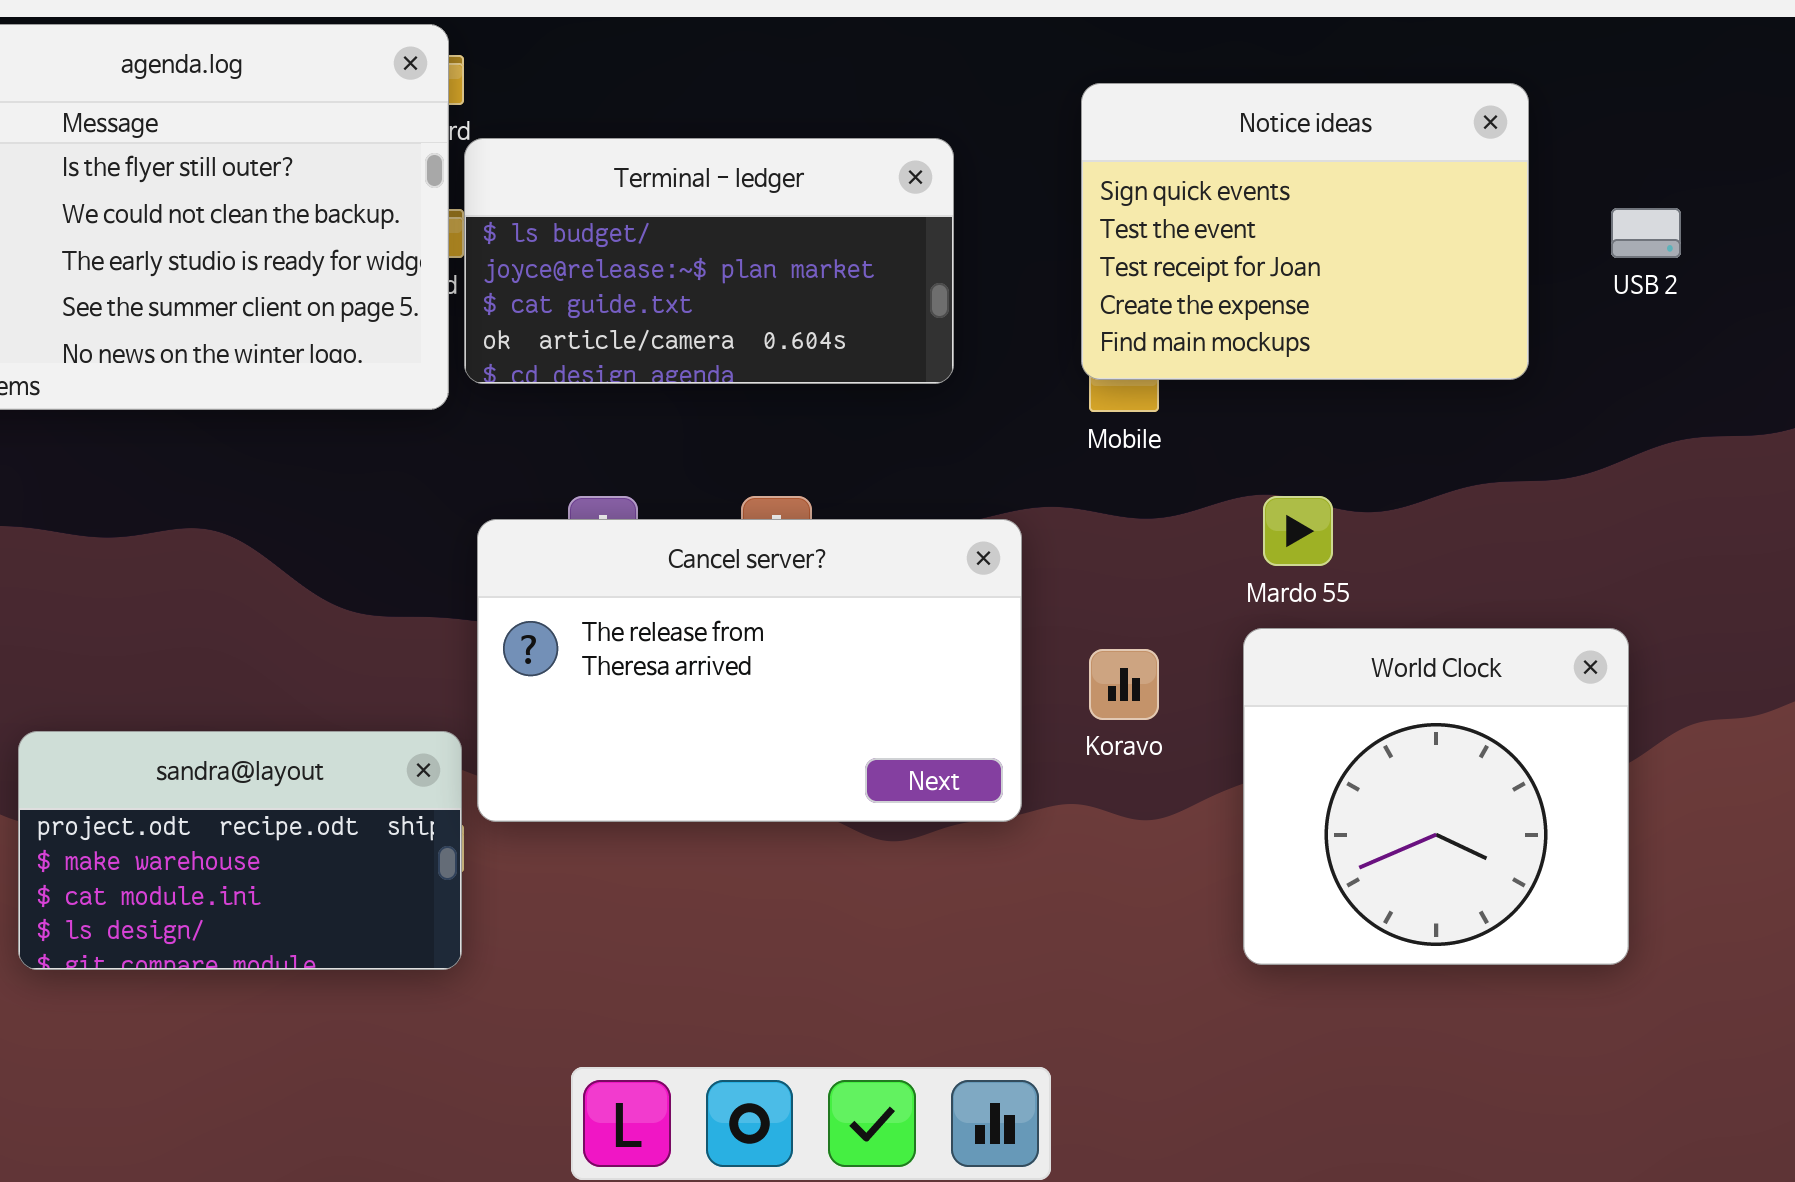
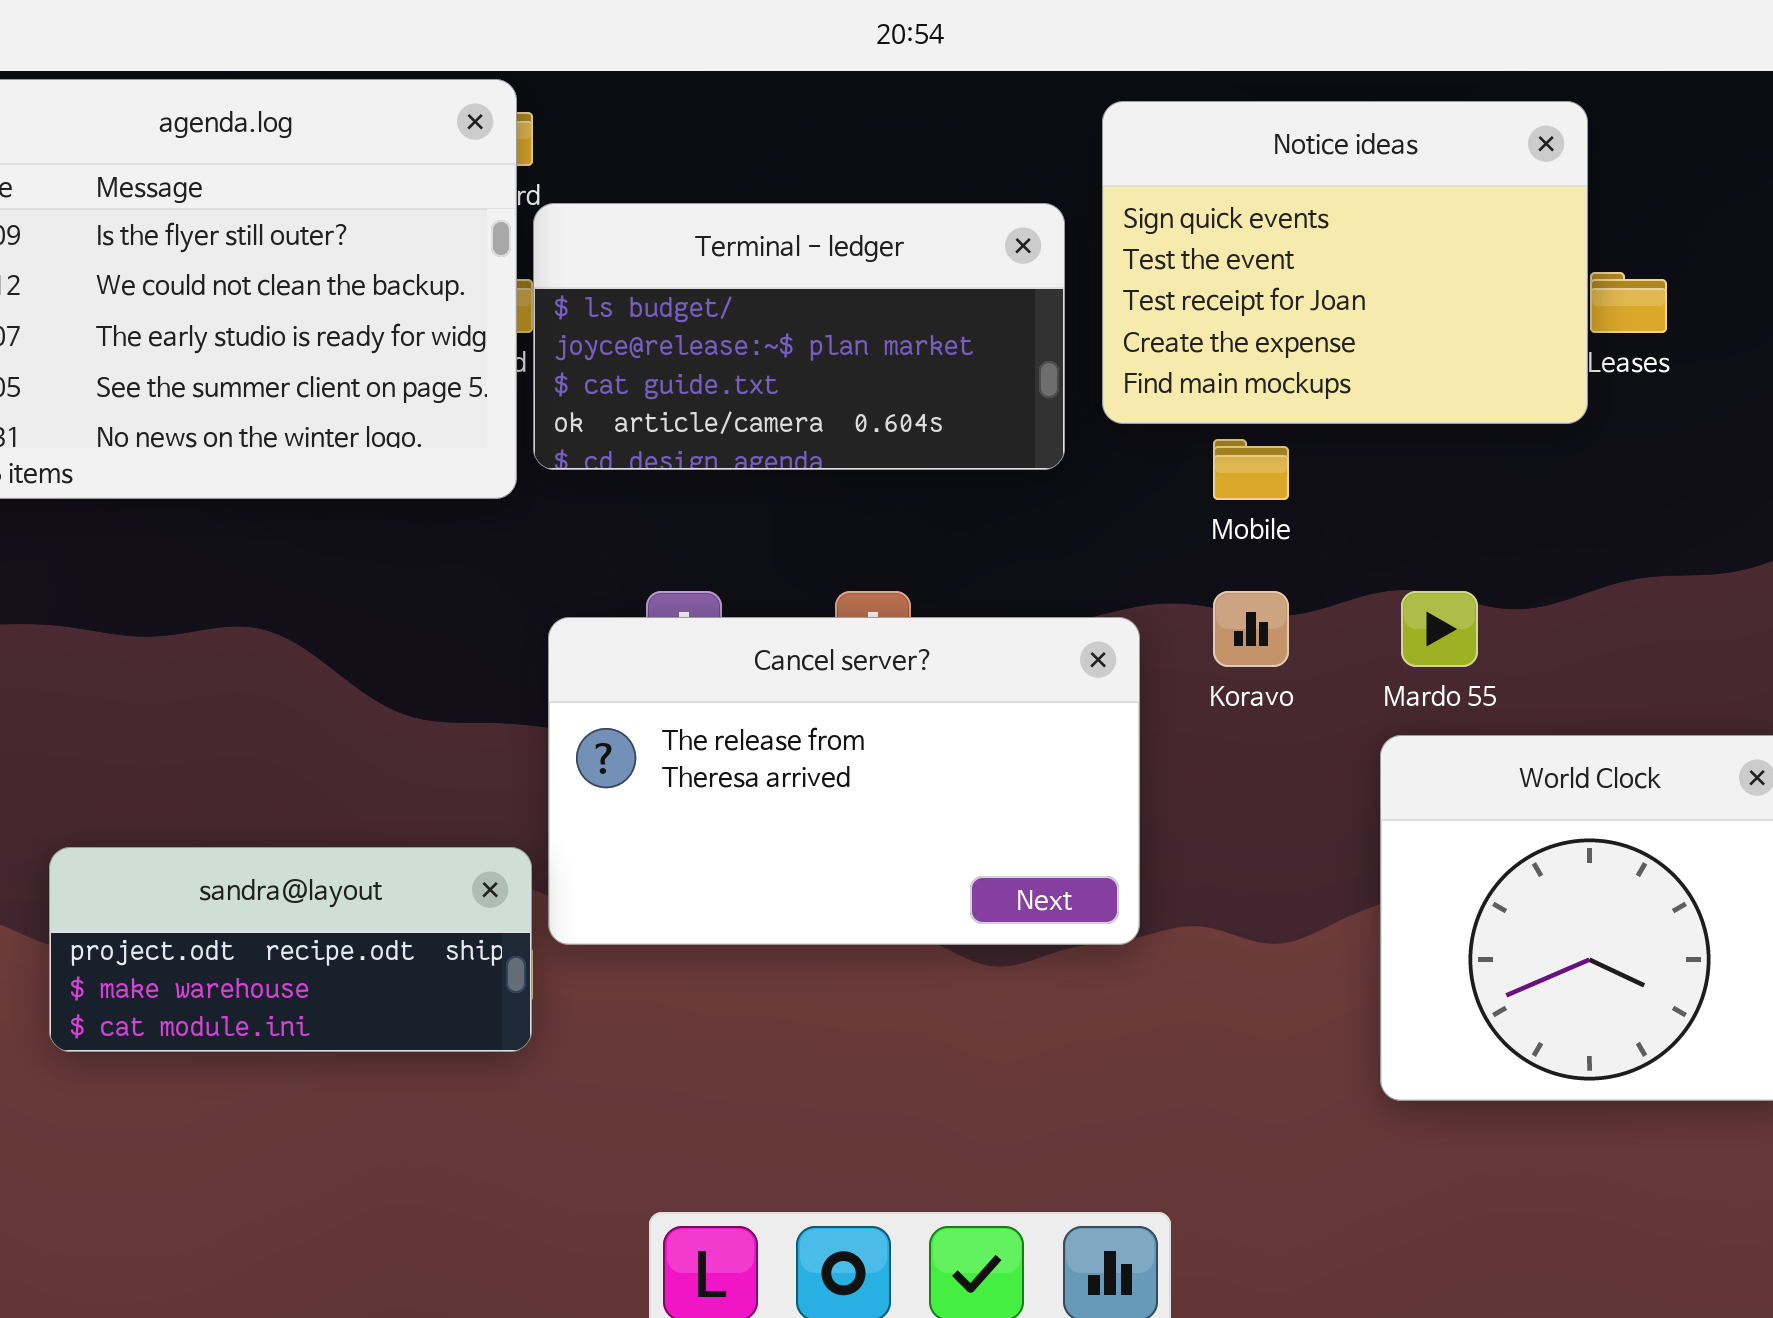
Notice ideas: [1081,83,1529,380] -> [1102,101,1588,424], moved
Koravo: [1089,649,1159,720] -> [1213,591,1289,667], moved
sandra@layout: [18,731,462,970] -> [49,847,532,1052], resized

